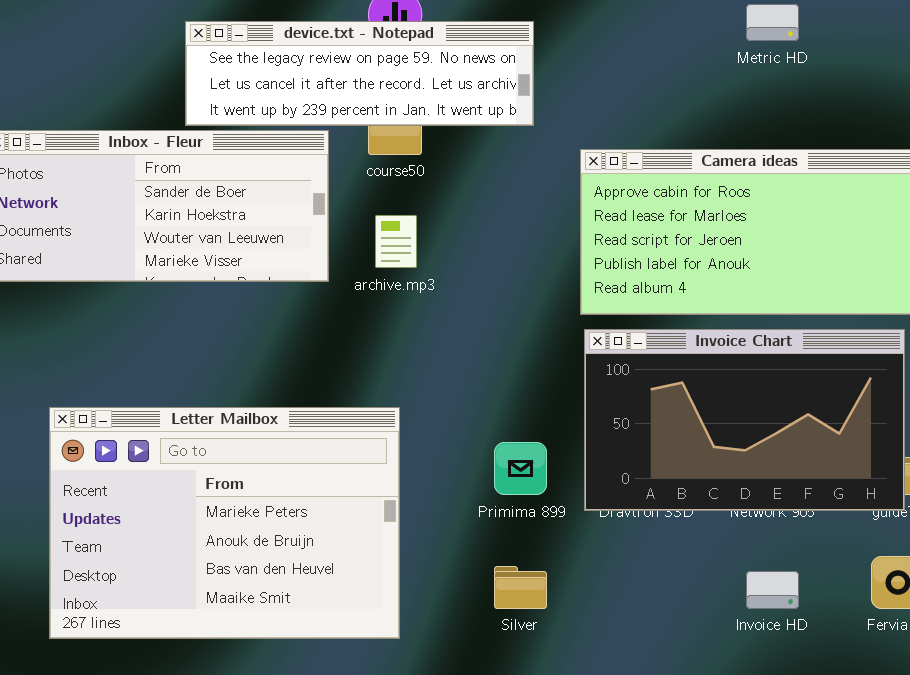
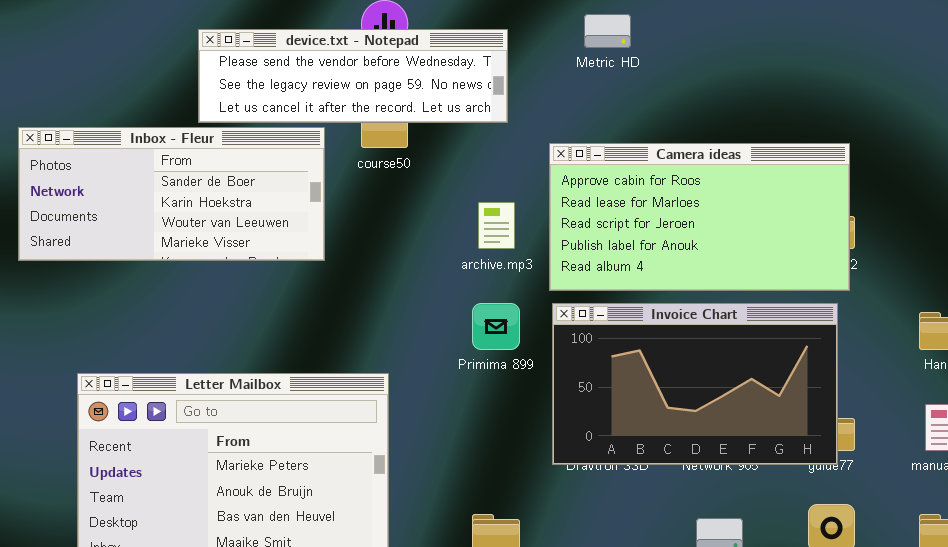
Metric HD: [746,4,799,41] -> [584,14,631,48], moved
device.txt - Notepad: [185,21,534,126] -> [198,29,508,123], scrolled up 1 row
archive.mp3: [375,215,417,268] -> [478,202,515,249], moved
Primima 899: [494,442,547,495] -> [472,303,520,350], moved

